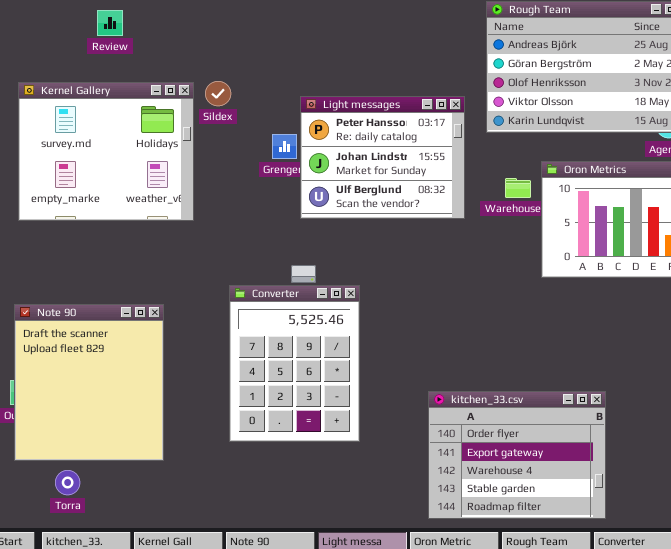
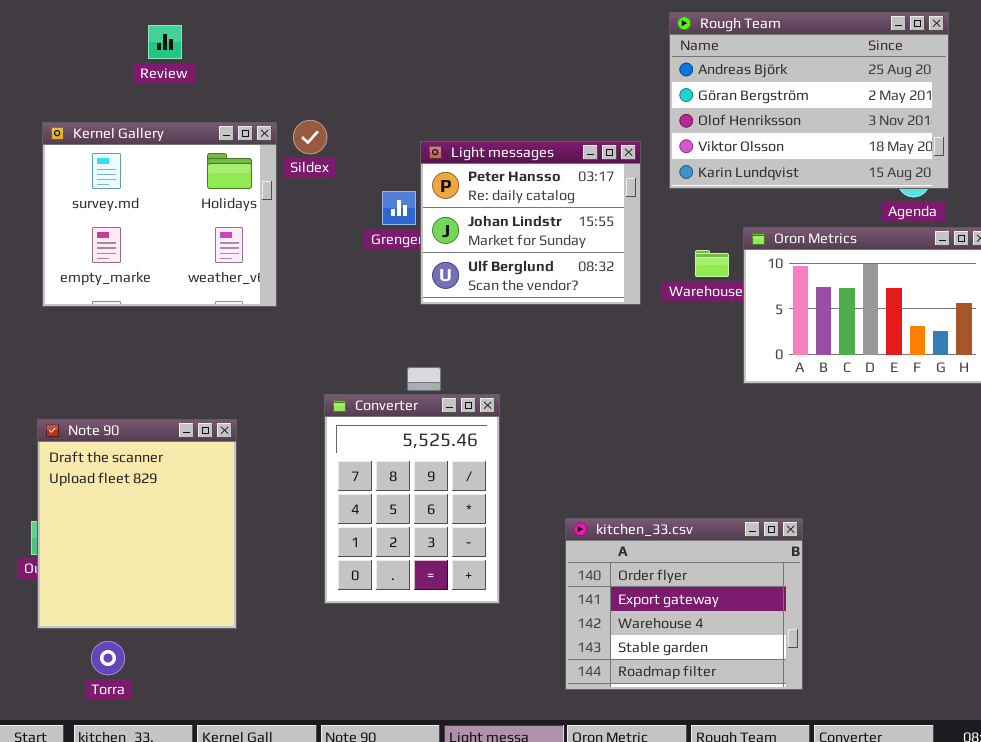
kitchen_33.csv: [428,391,606,519] -> [565,518,803,690], moved

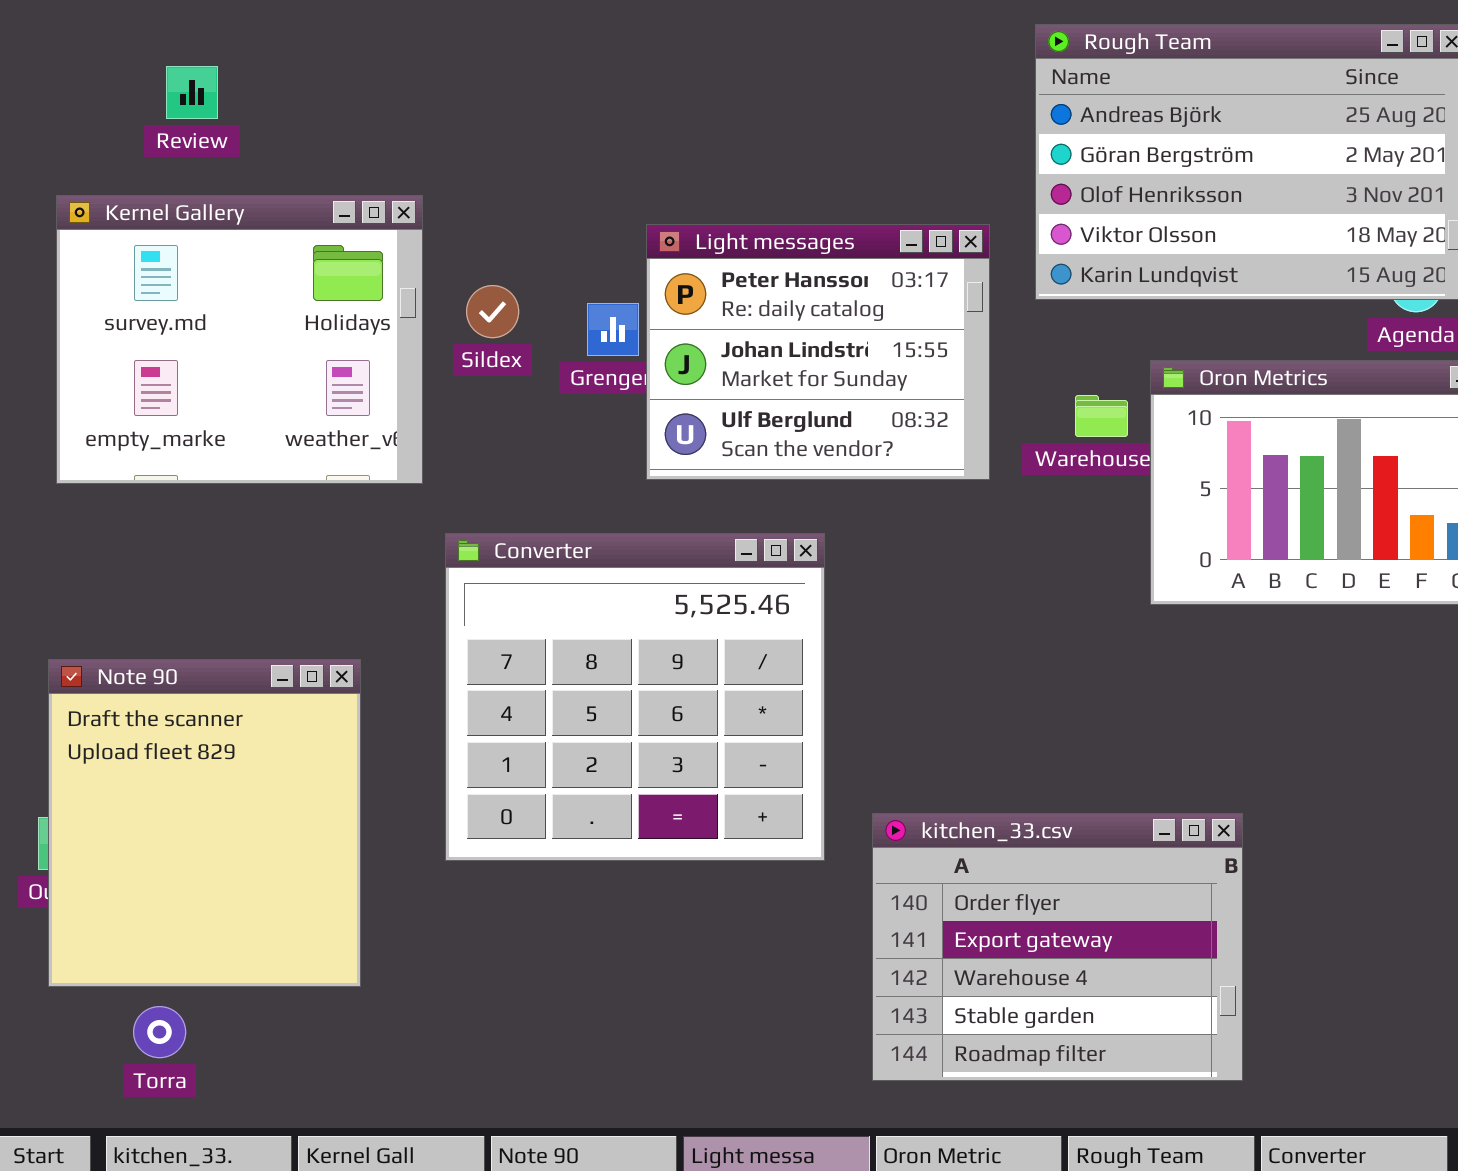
Review: [148,25,182,59] -> [166,66,218,119], moved
Sildex: [293,120,327,154] -> [466,285,519,338], moved
Converter: [324,394,500,604] -> [445,533,825,861], moved, resized

